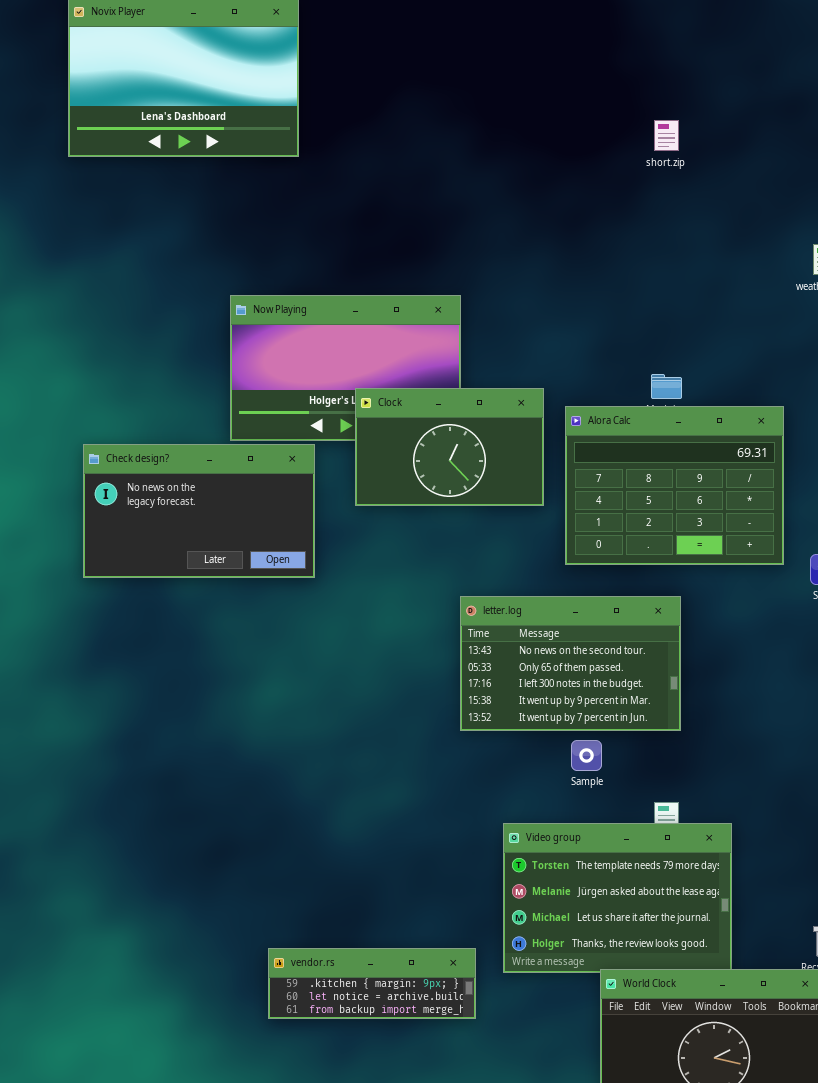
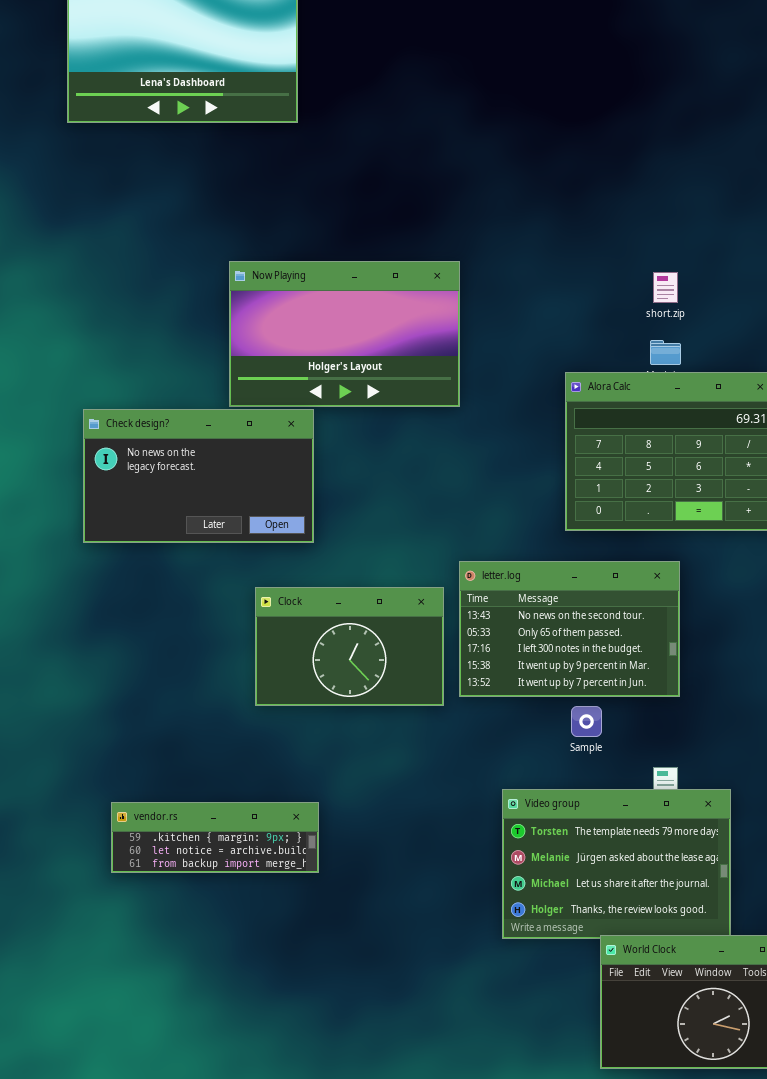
short.zip: [654,120,679,151] -> [653,272,678,303], moved
Clock: [355,388,544,506] -> [255,587,444,706], moved
vendor.rs: [268,948,476,1019] -> [111,802,319,873], moved

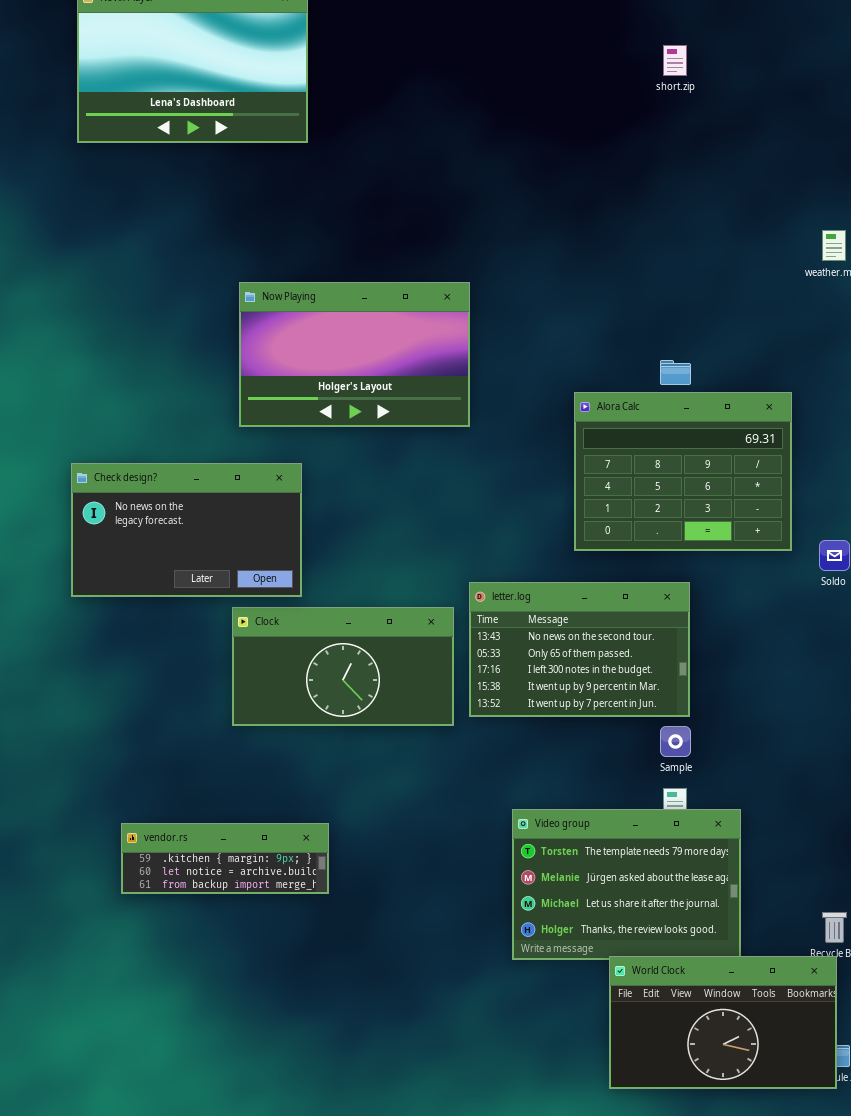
short.zip: [653,272,678,303] -> [663,45,687,76], moved
Check design?: [83,409,314,543] -> [71,463,302,597], moved
Clock: [255,587,444,706] -> [232,607,454,726], resized
Sample: [571,706,602,737] -> [660,726,691,757], moved

